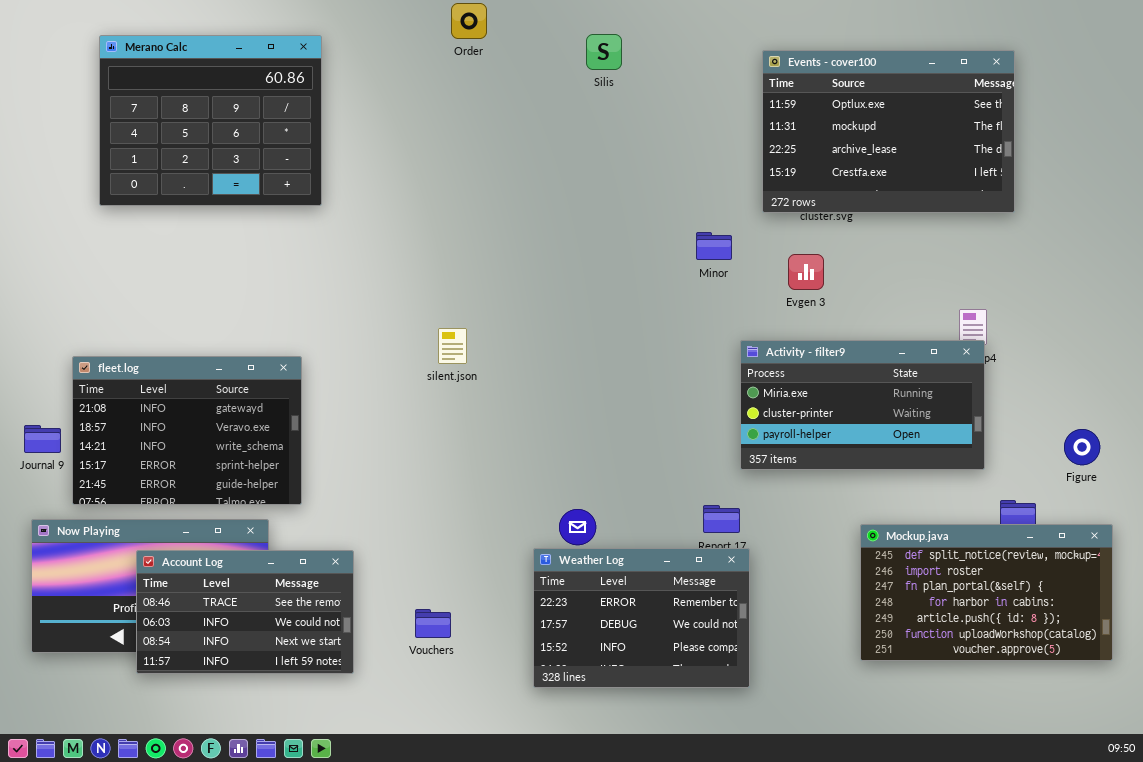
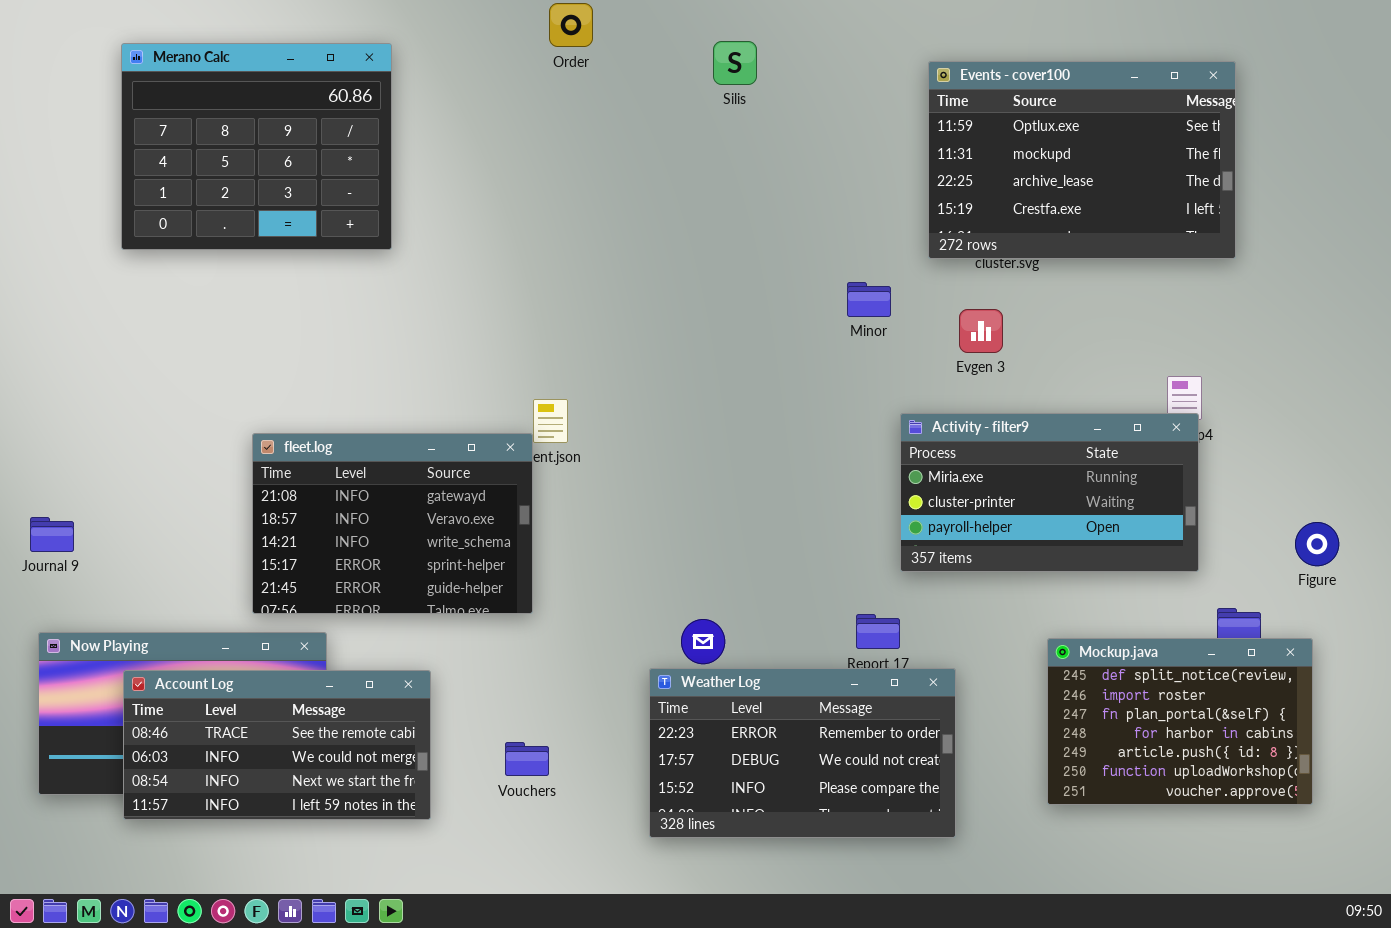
fleet.log: [72,356,302,505] -> [252,433,533,614], moved
Mockup.java: [860,524,1113,661] -> [1047,638,1313,805], resized
Weather Log: [533,548,750,688] -> [649,668,956,838], resized
Account Log: [136,550,354,674] -> [123,670,431,820], resized

